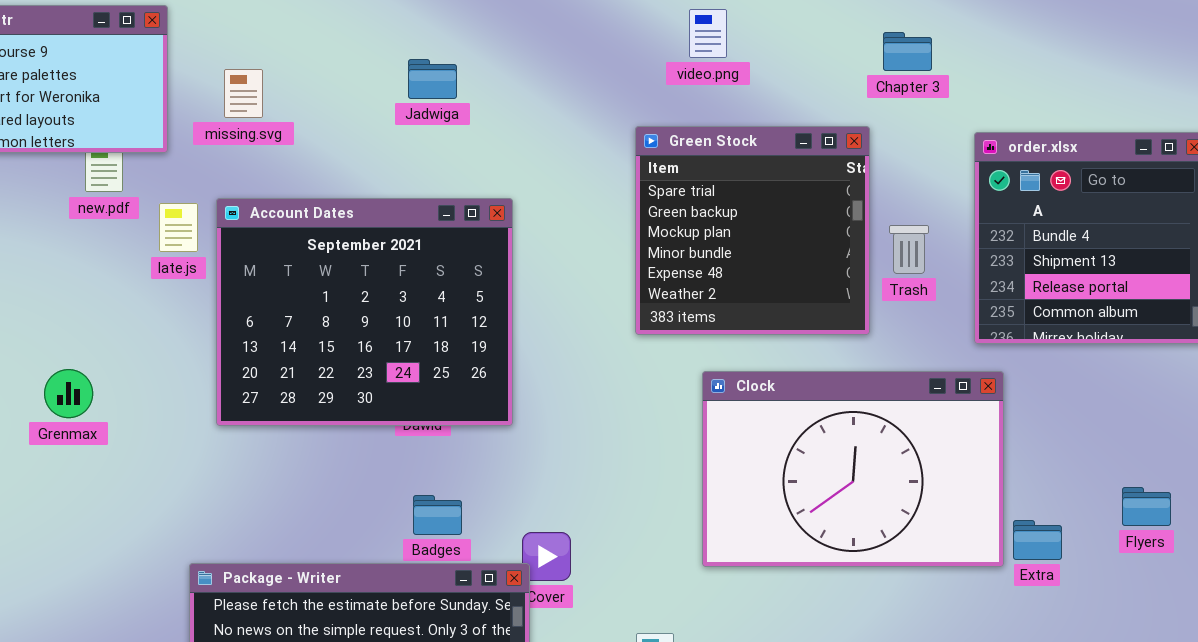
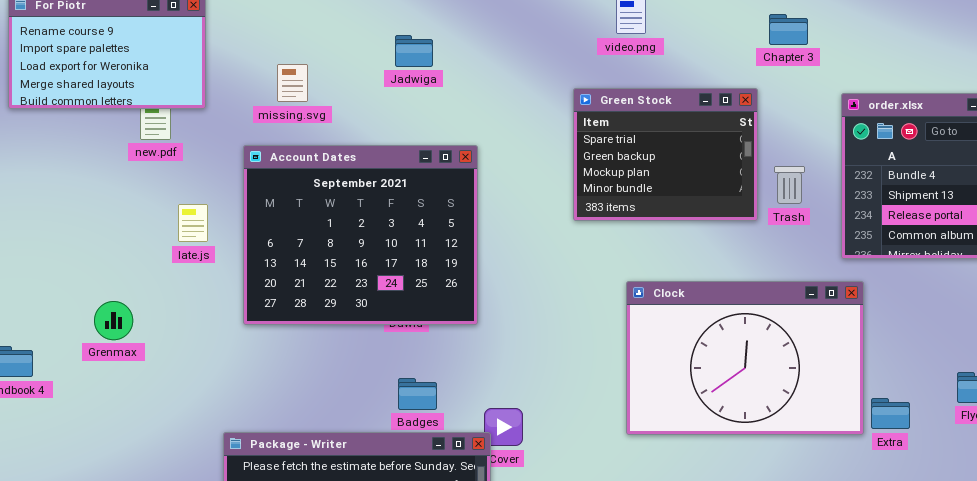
missing.svg: [224,69,263,118] -> [277,64,308,102], moved
Green Stock: [635,126,870,335] -> [573,88,758,221], resized
late.js: [159,203,198,252] -> [178,204,208,242], moved
Grenmax: [44,369,93,418] -> [94,301,133,340], moved

